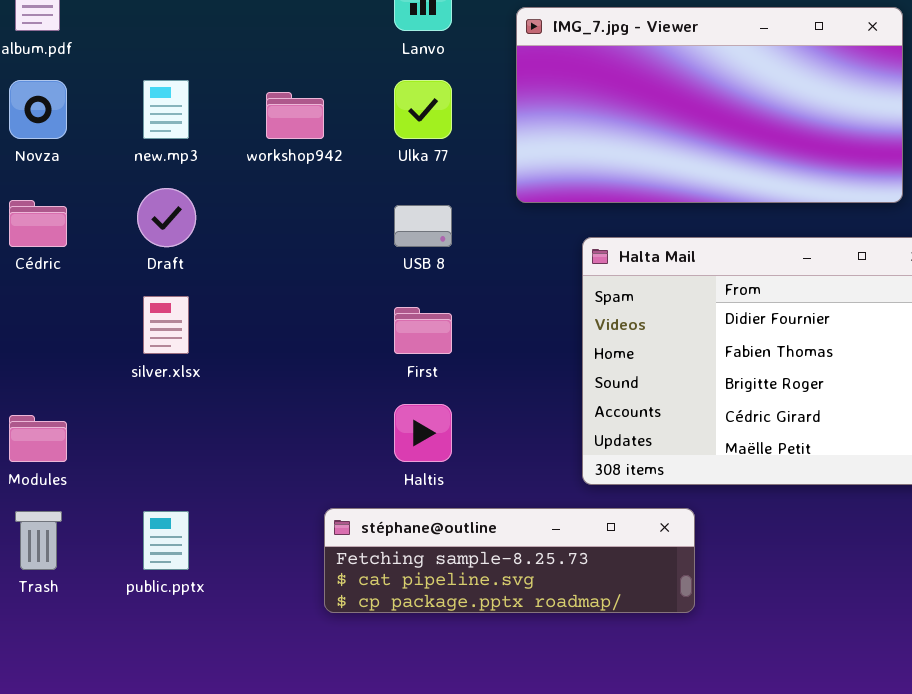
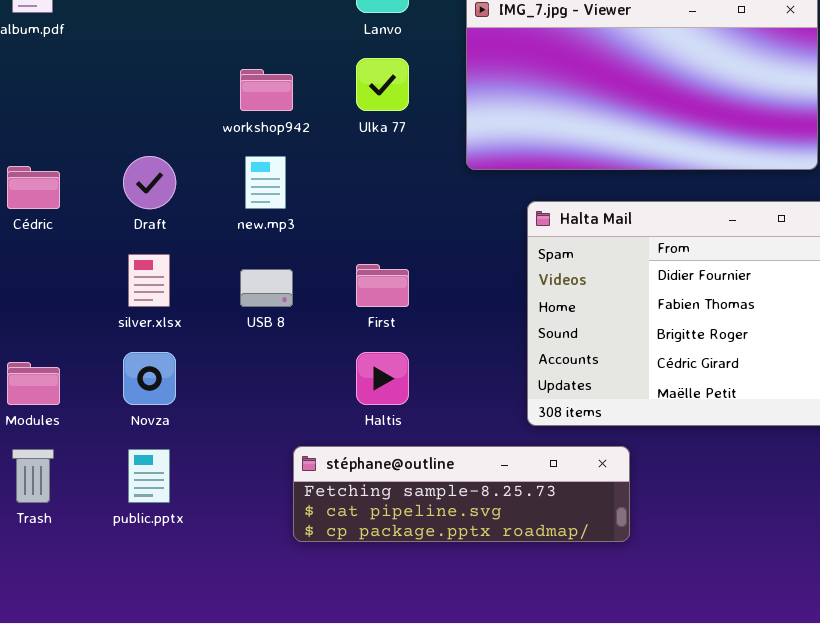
Novza: [9,80,67,139] -> [123,352,176,405], moved
new.mp3: [143,80,189,139] -> [245,156,286,209], moved
USB 8: [394,205,452,247] -> [240,269,293,307], moved

